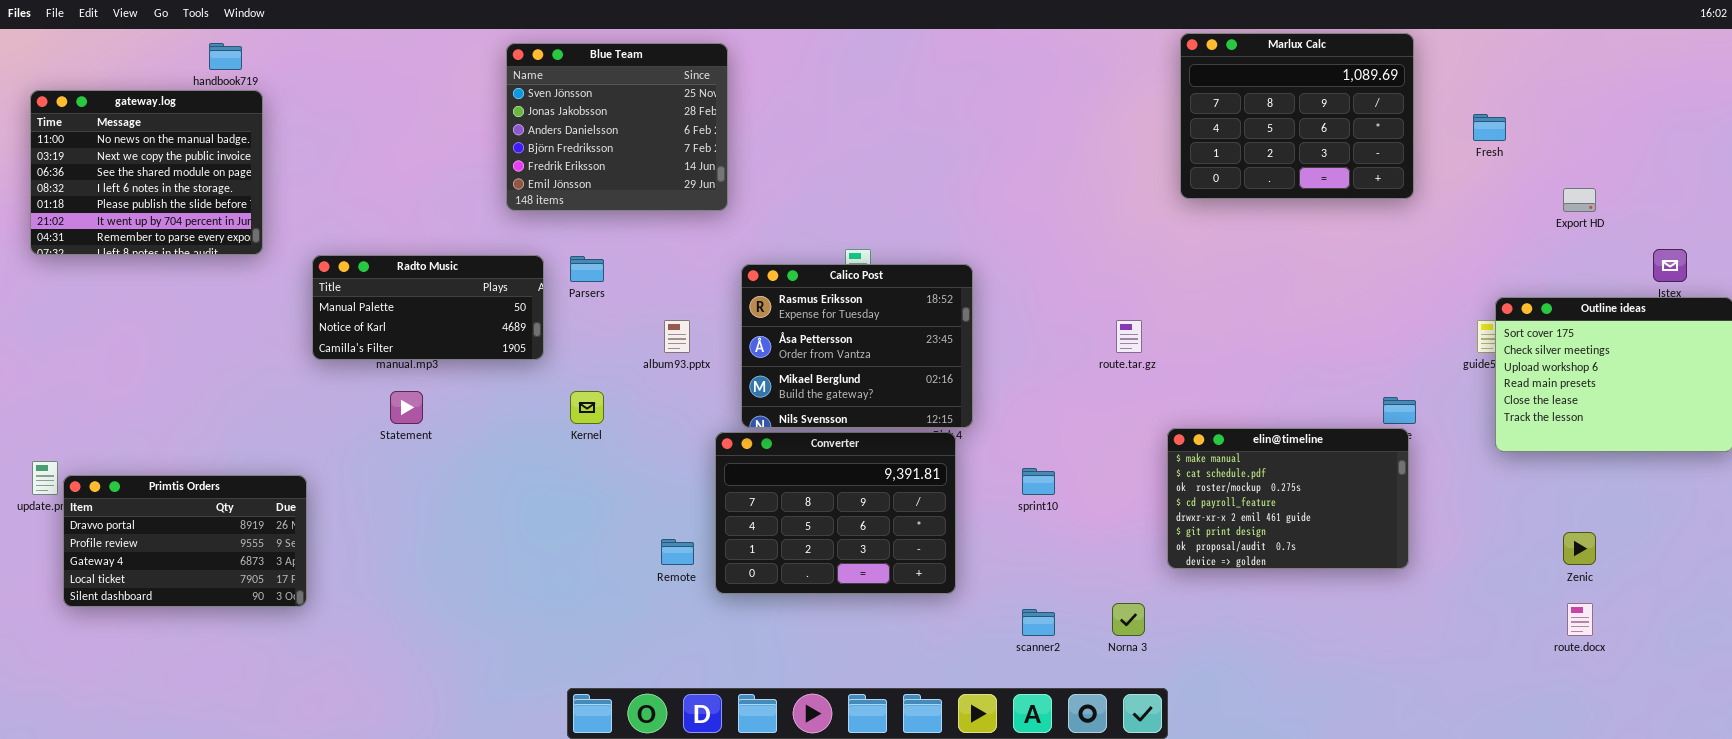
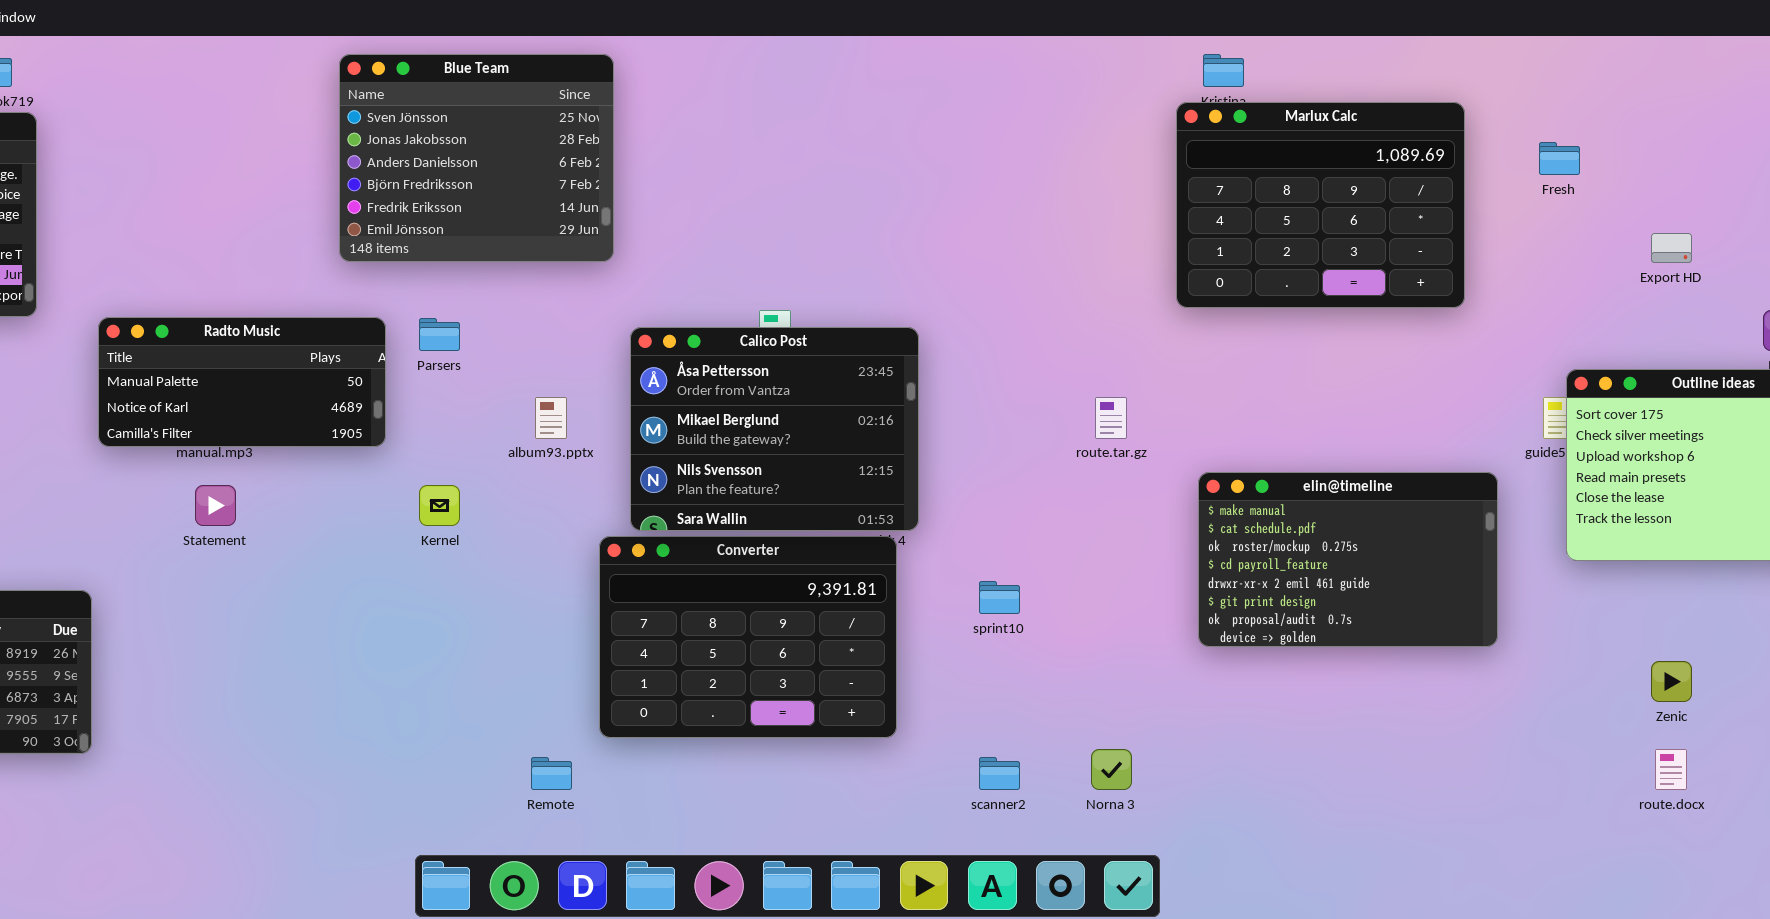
Marlux Calc: [1180,33,1414,199] -> [1176,102,1465,308], moved
Calico Post: [741,264,973,428] -> [630,327,919,531], scrolled down 1 row
elin@timeline: [1167,428,1409,569] -> [1198,472,1498,647], moved
Remote: [661,539,694,565] -> [531,757,572,790], moved

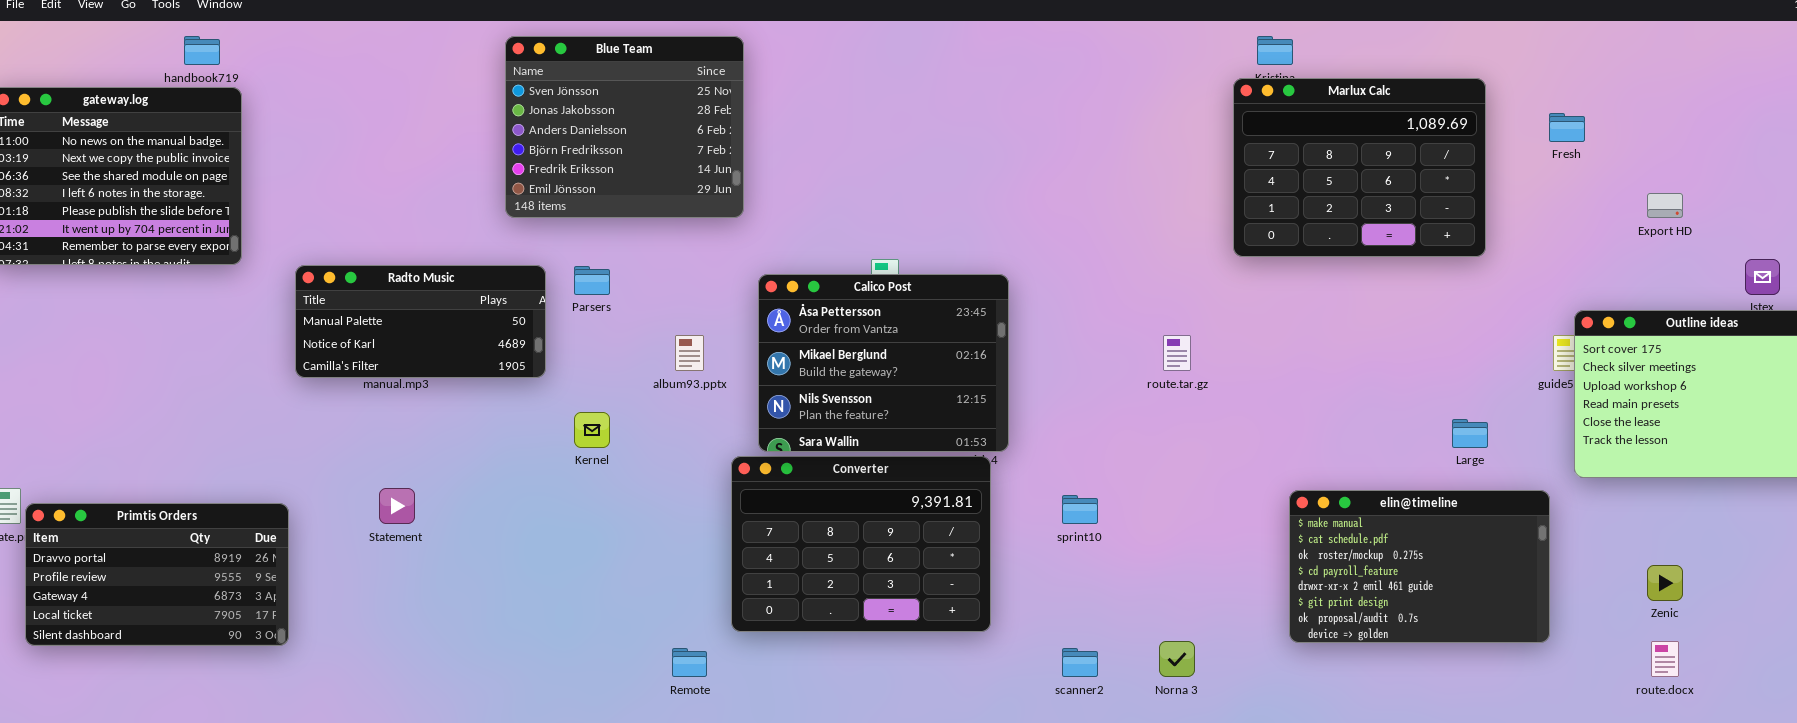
elin@timeline: [1198,472,1498,647] -> [1289,490,1550,643], moved
Statement: [195,485,236,526] -> [379,488,415,524], moved

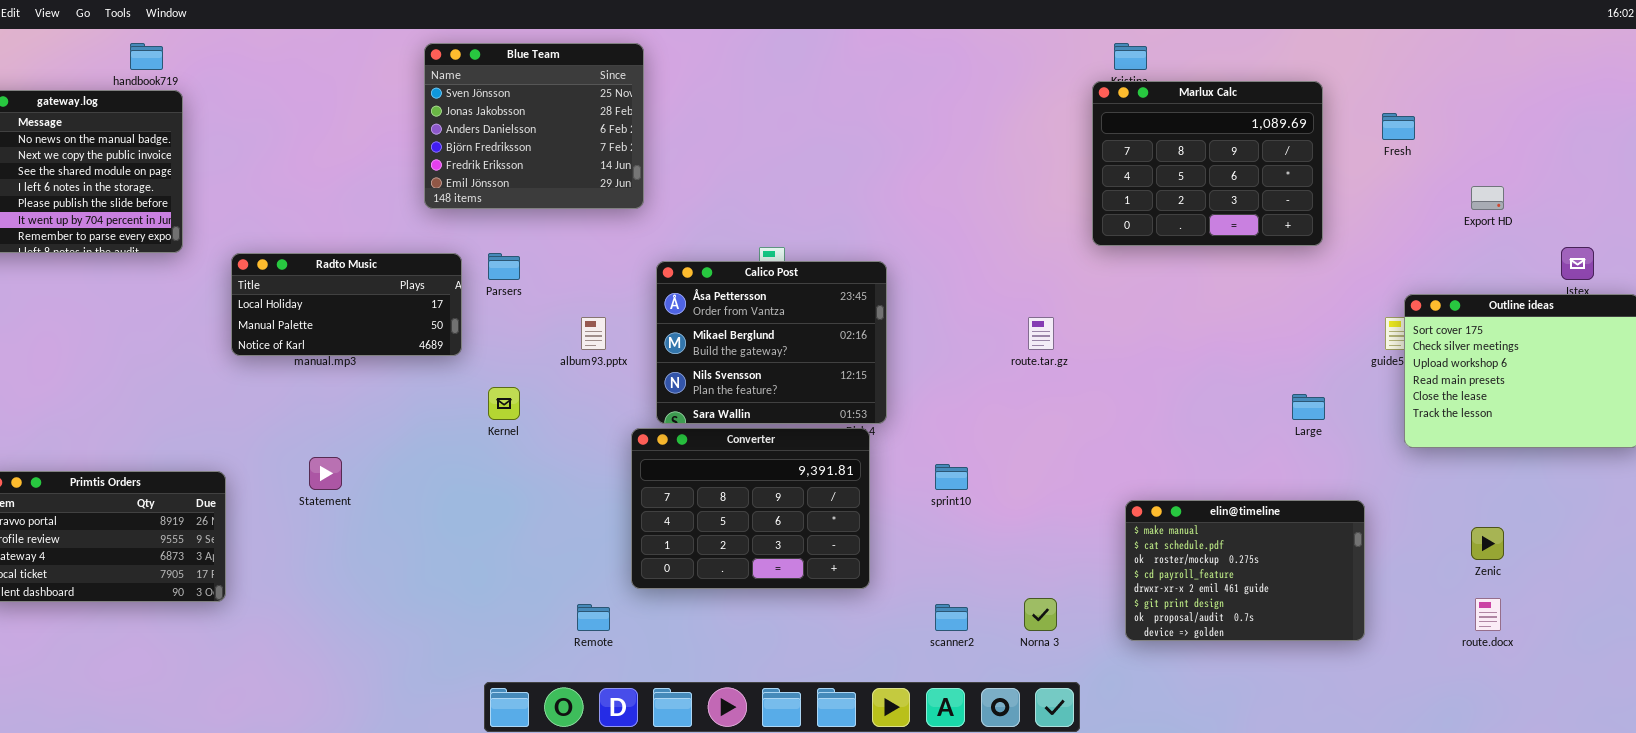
Radto Music: [295,265,546,378] -> [231,253,462,356], scrolled up 1 row
elin@timeline: [1289,490,1550,643] -> [1125,500,1365,641], moved

